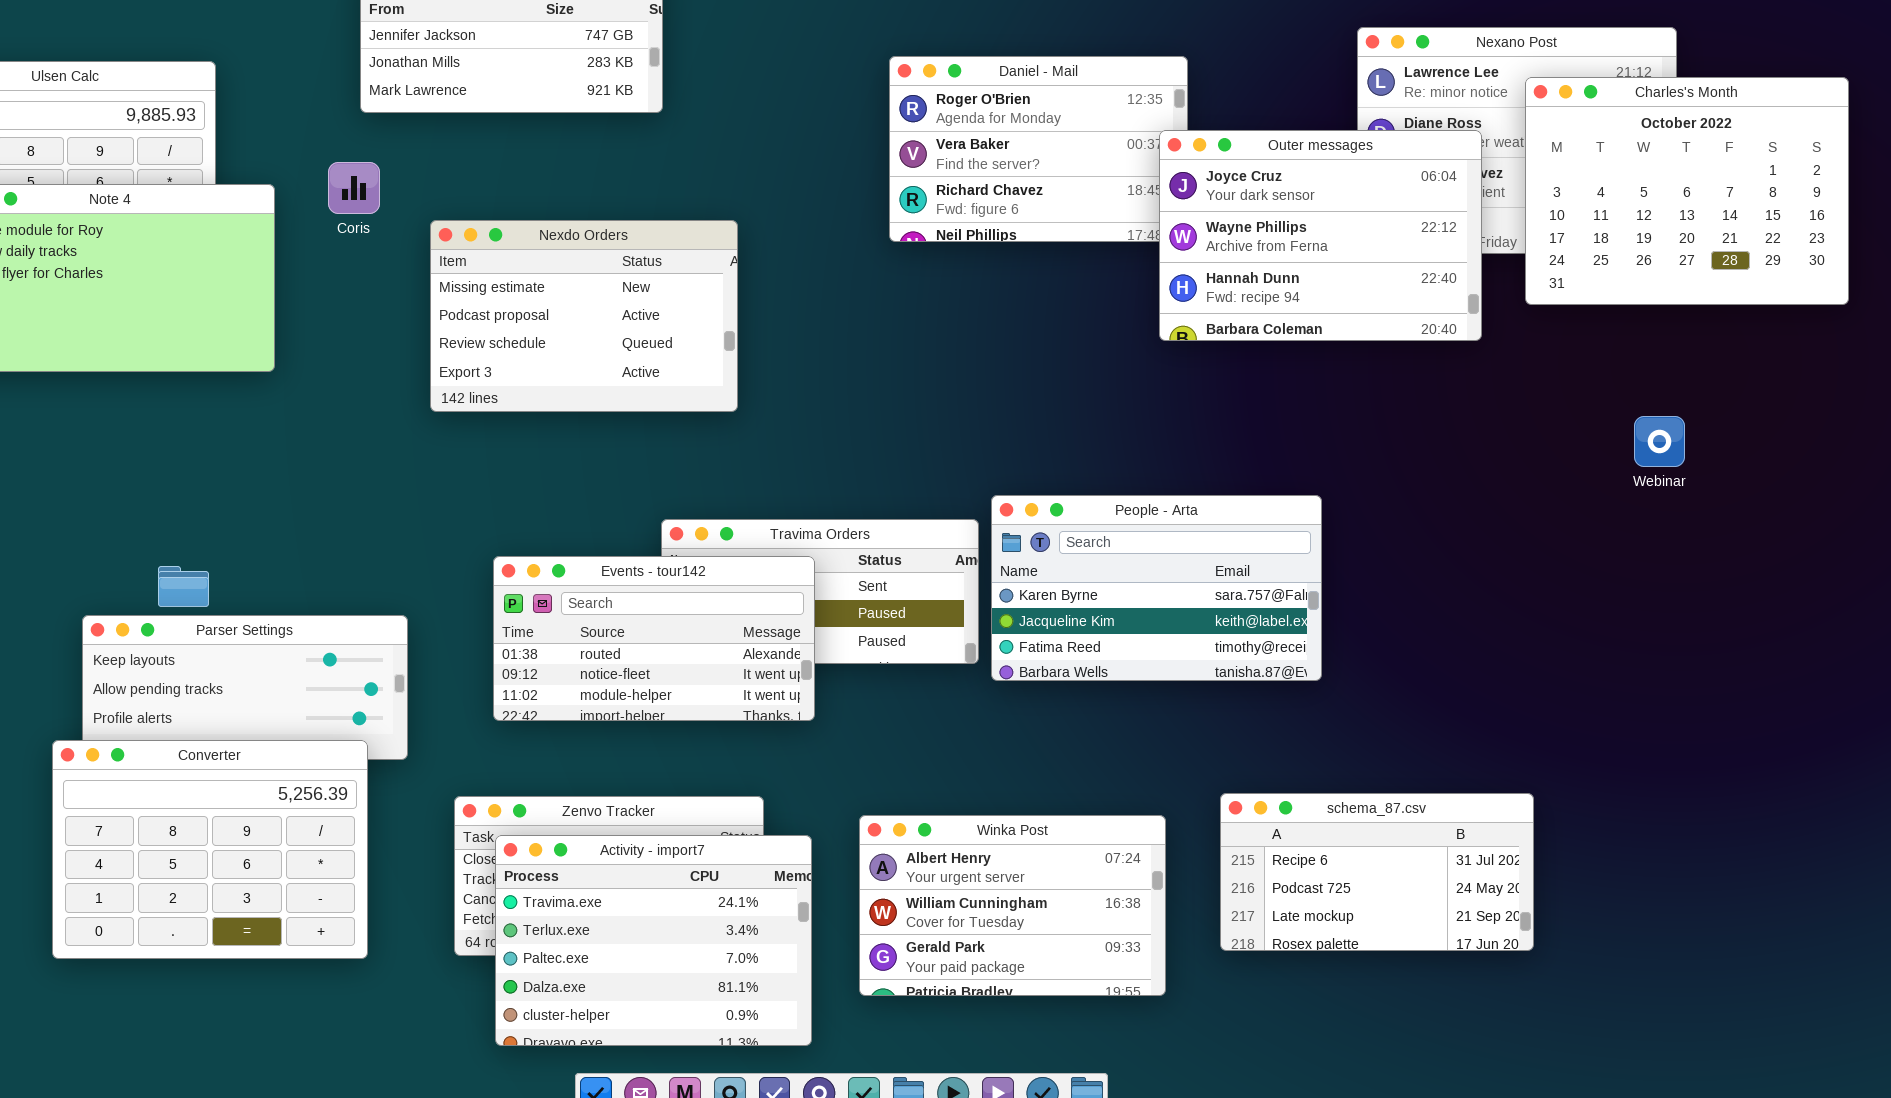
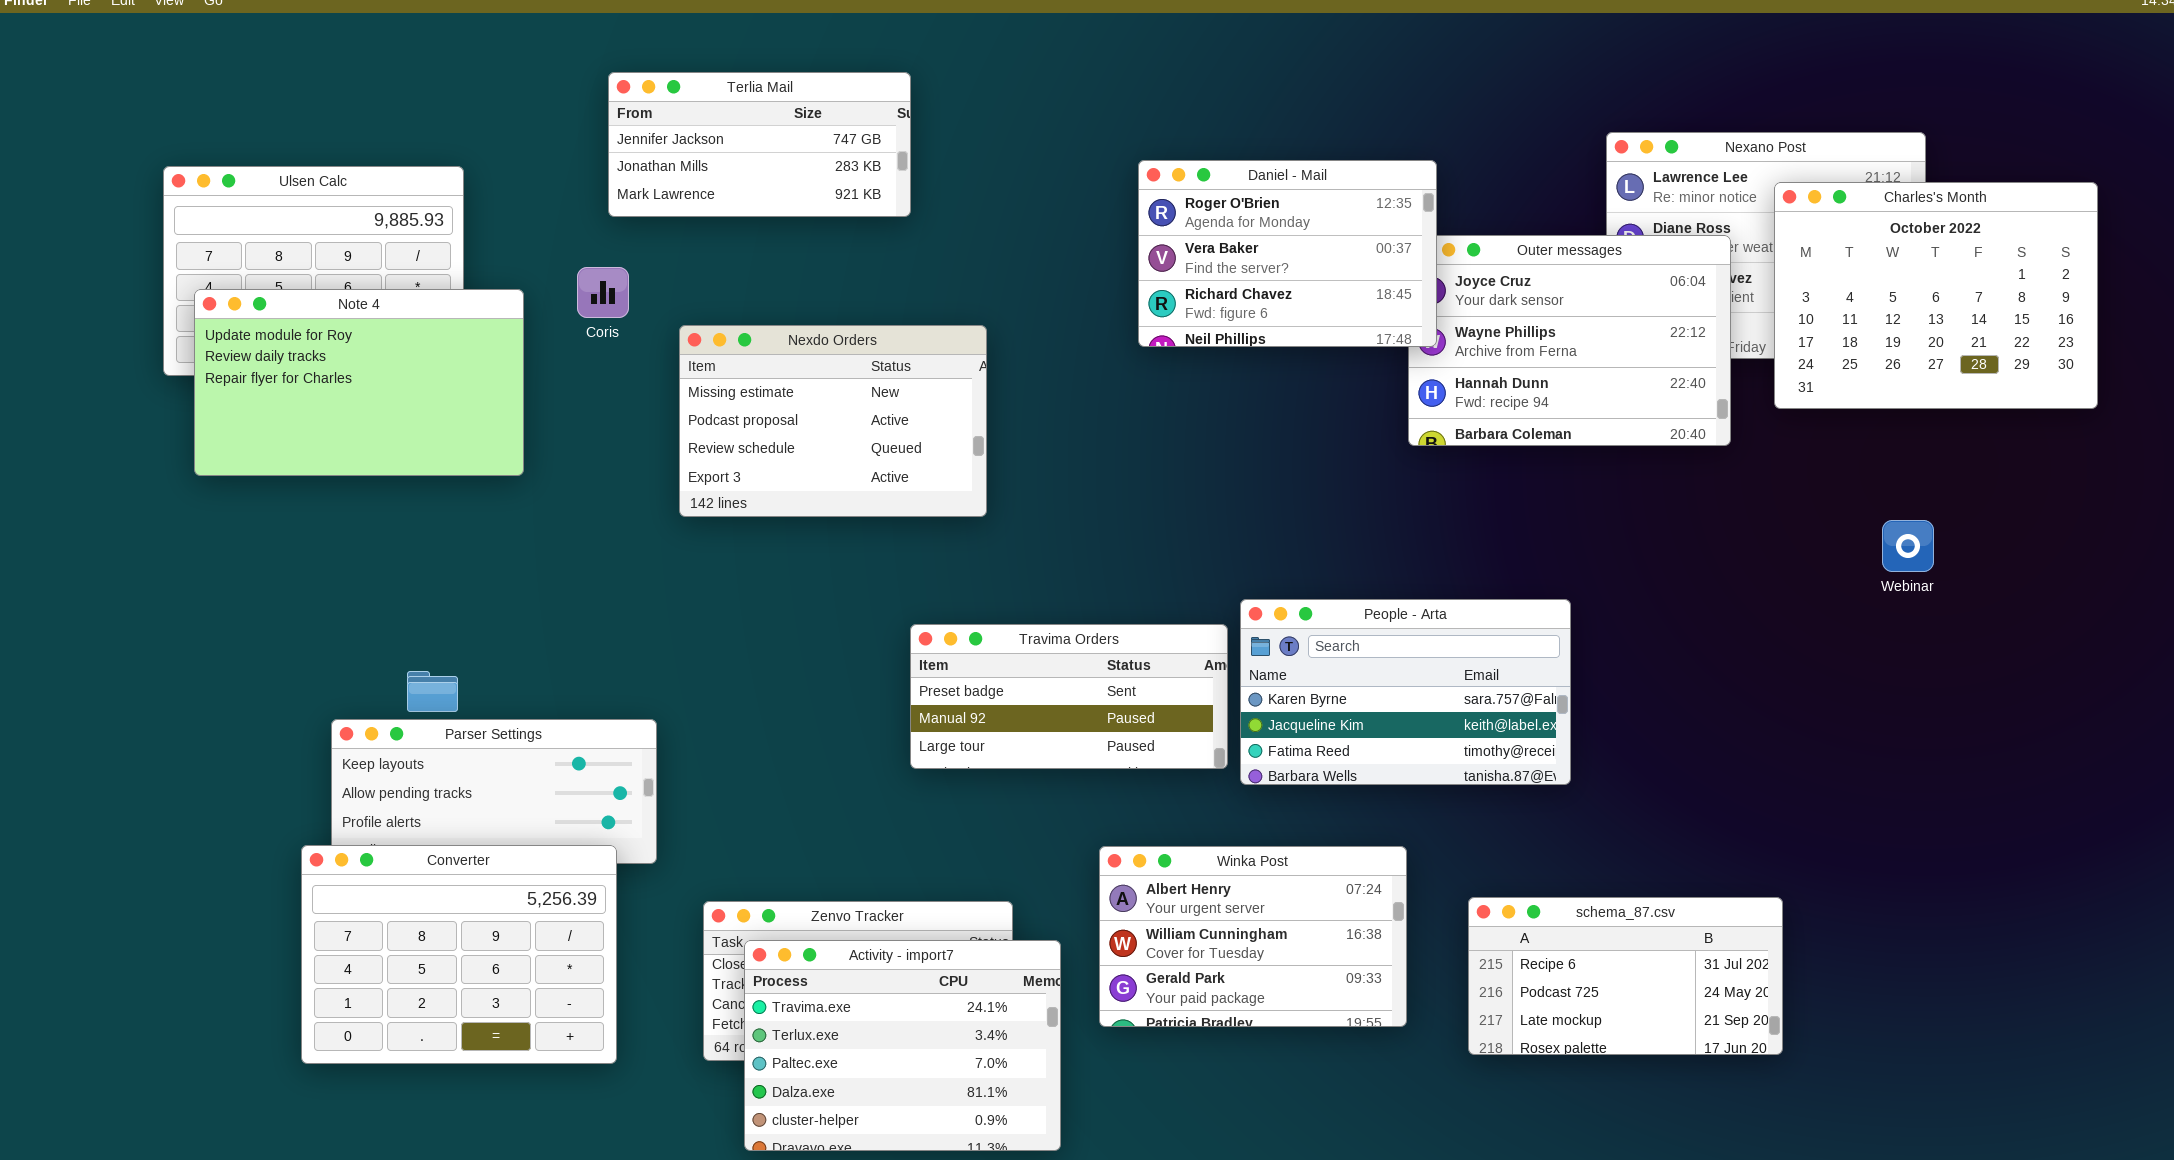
Daniel - Mail: [889,56,1188,242] -> [1138,160,1437,347], raised
Events - tour142: [493,556,815,721] -> none, closed
Winka Post: [859,815,1166,996] -> [1099,846,1407,1027], moved

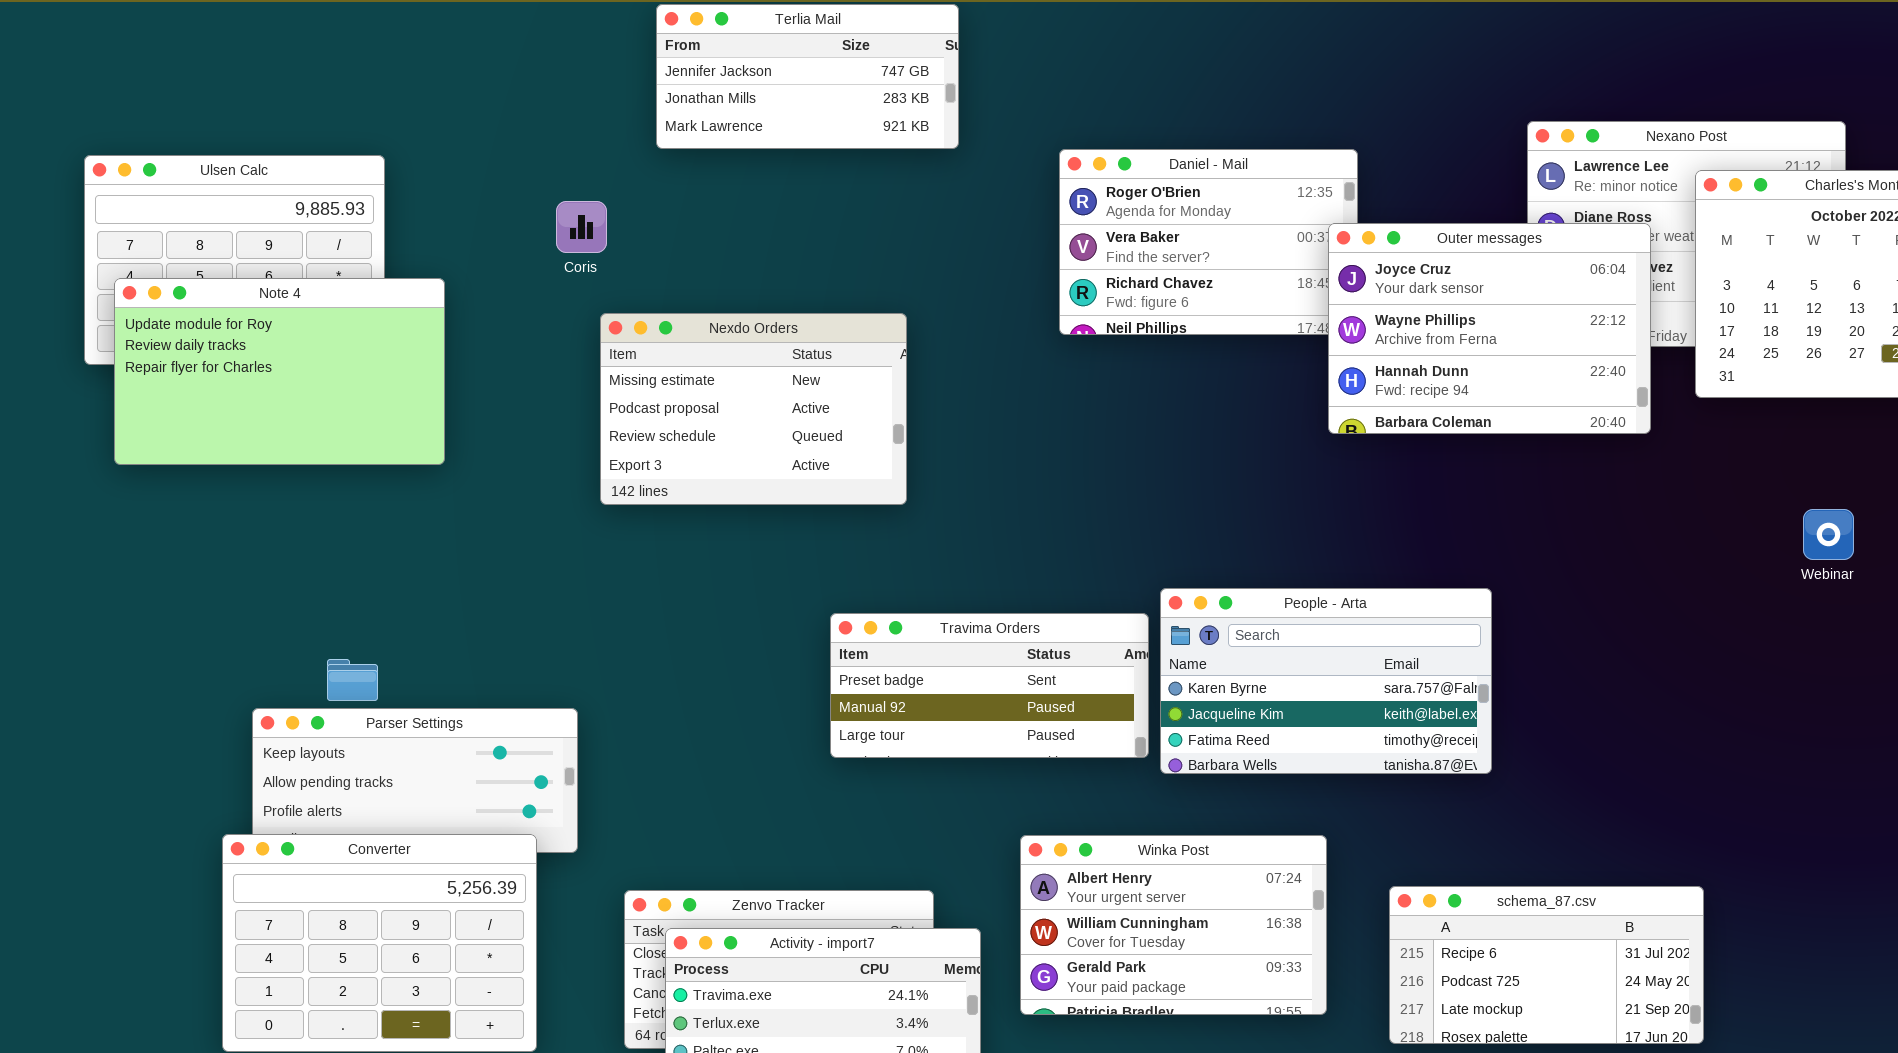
Terlia Mail: [608,72,911,217] -> [656,4,959,149], moved
Outer messages: [1408,235,1731,446] -> [1328,223,1651,434], raised
Coris: [577,267,629,318] -> [556,201,607,253], moved

